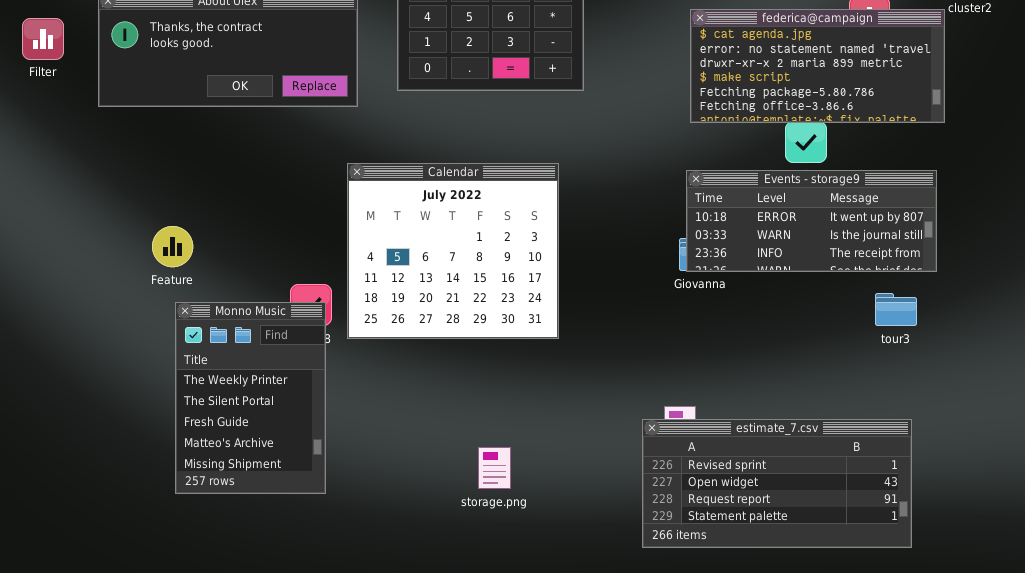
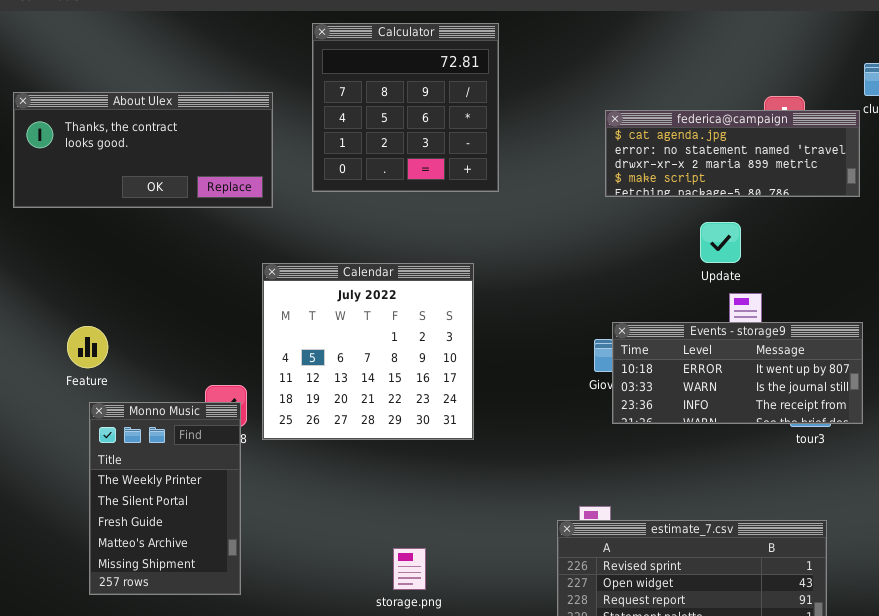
federica@campaign: [690,9,945,123] -> [605,110,860,197], resized
Events - storage9: [686,170,937,272] -> [612,322,863,424], moved

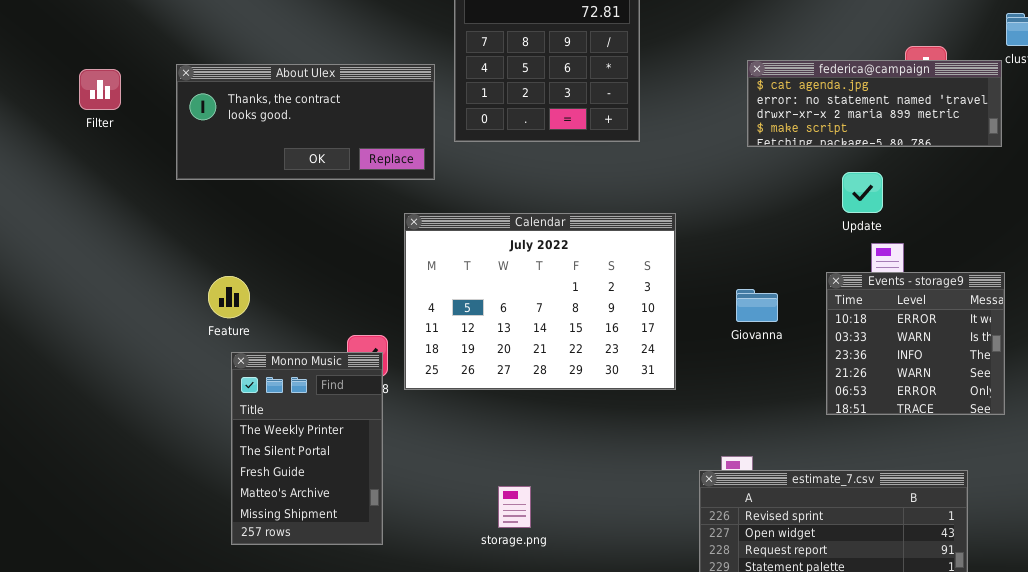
About Ulex: [13,92,273,208] -> [176,64,435,180], moved
Calendar: [262,263,474,440] -> [404,213,676,390], resized
Events - storage9: [612,322,863,424] -> [826,272,1005,415], resized
storage.png: [393,548,426,590] -> [498,486,531,528], moved

